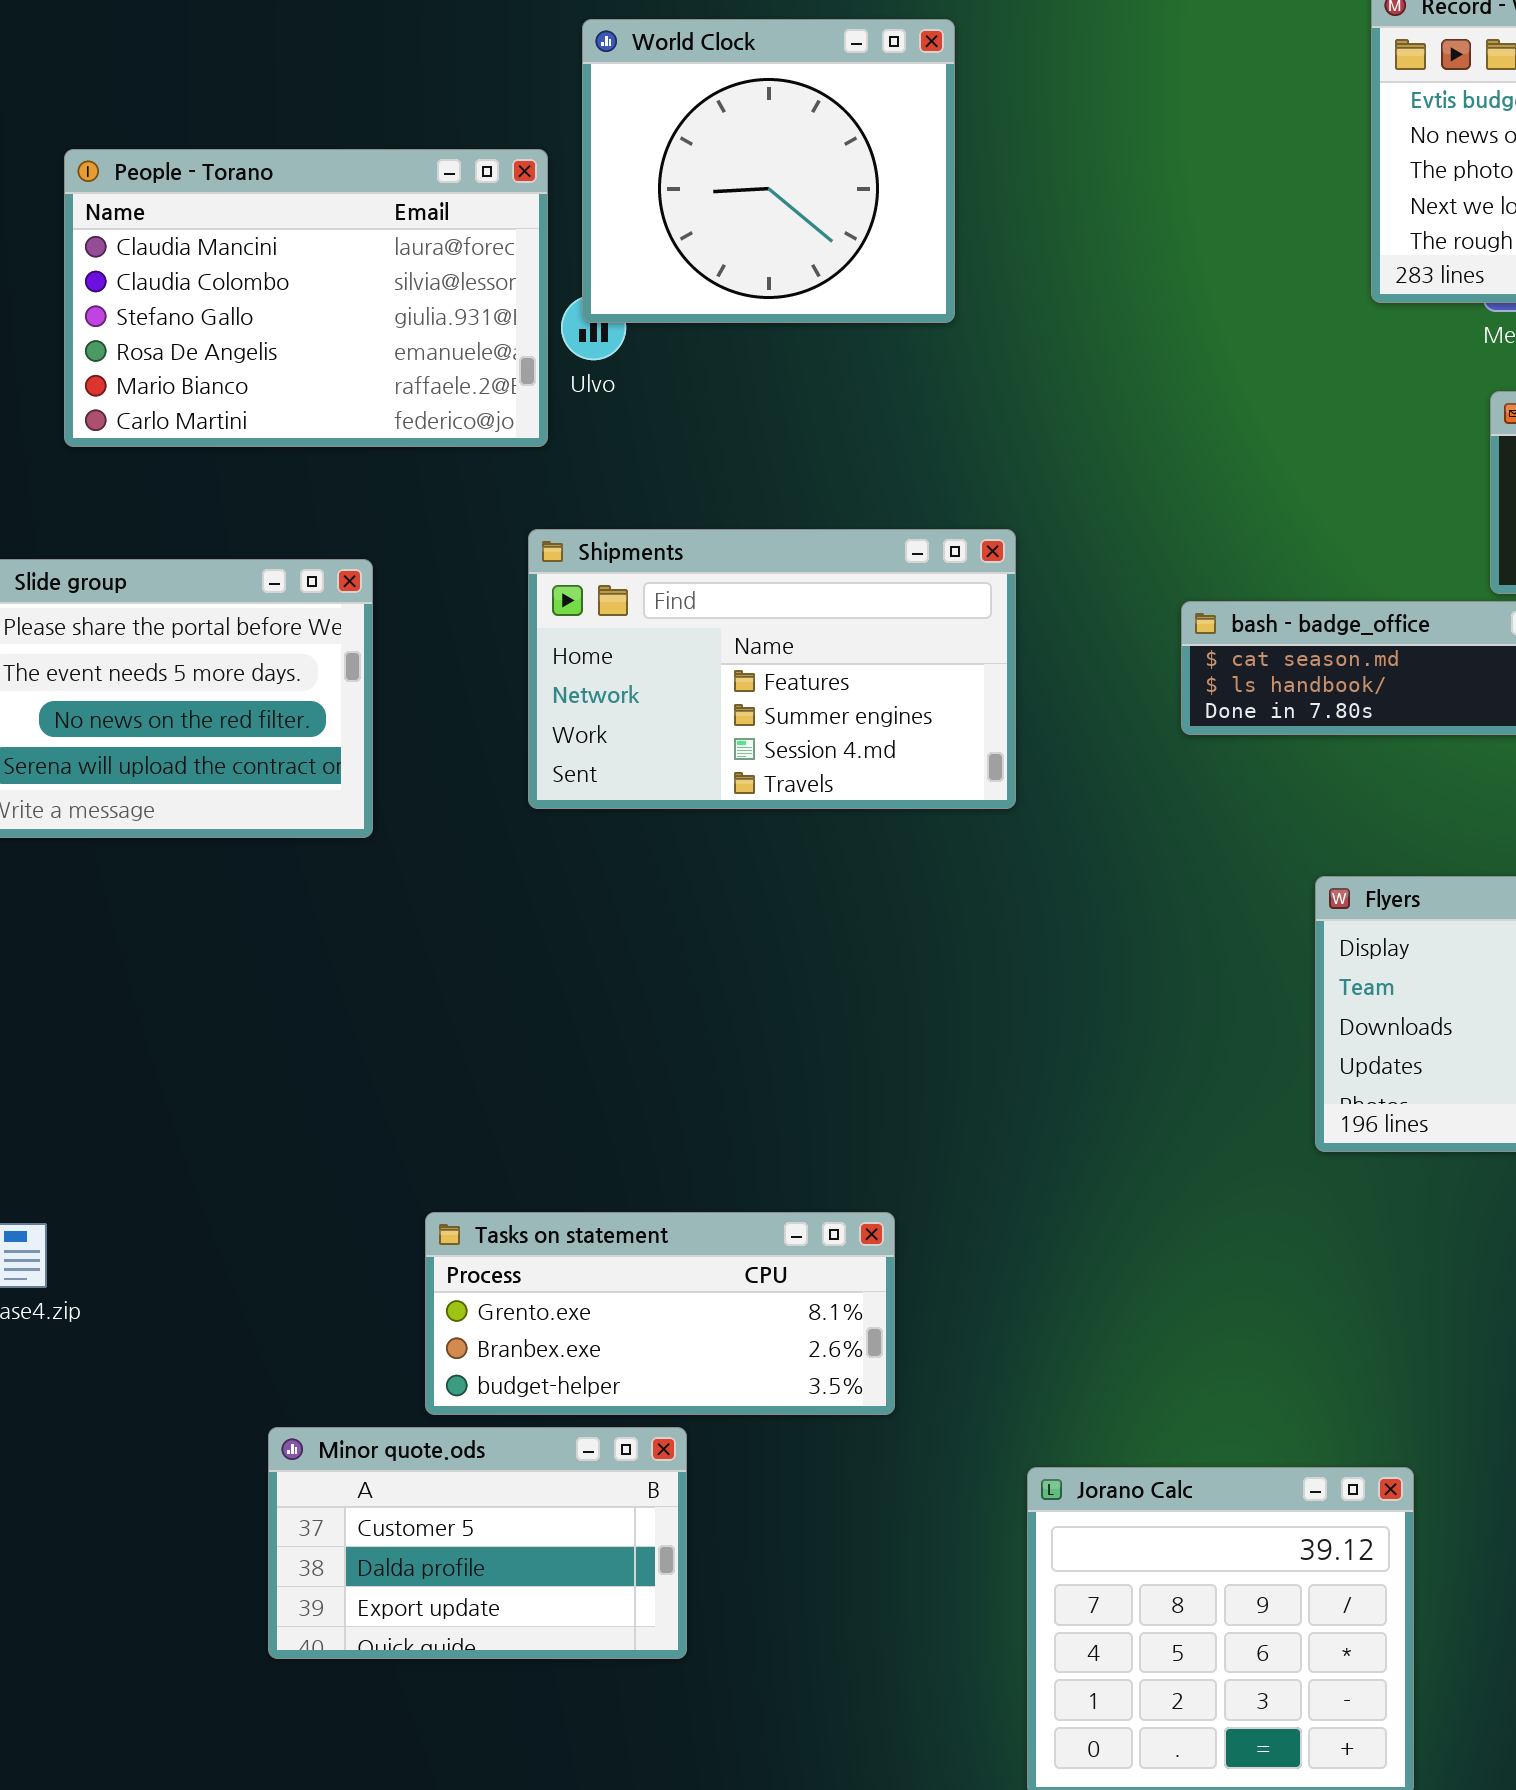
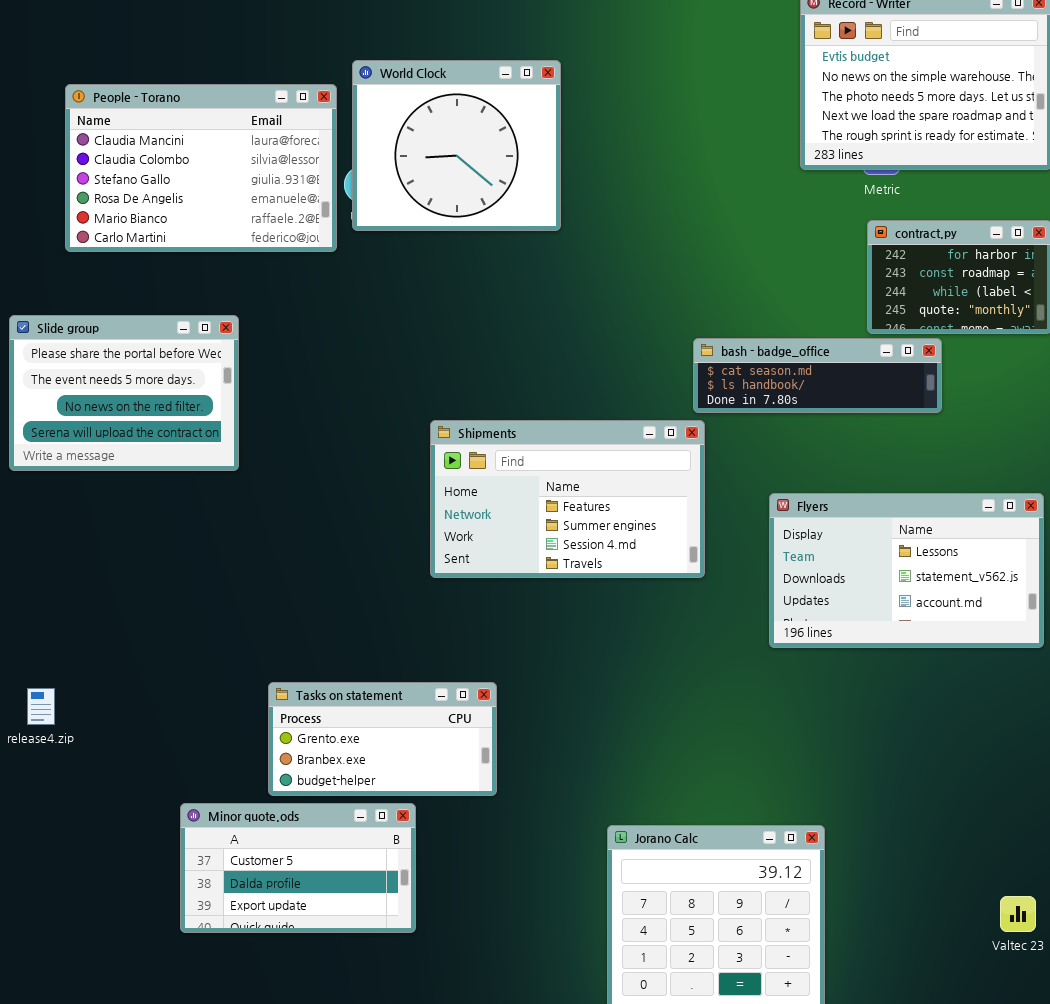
World Clock: [582,19,955,323] -> [352,60,561,231], moved
Shipments: [528,529,1016,809] -> [430,420,705,578], moved
Tasks on statement: [425,1212,895,1415] -> [268,682,497,796], resized

